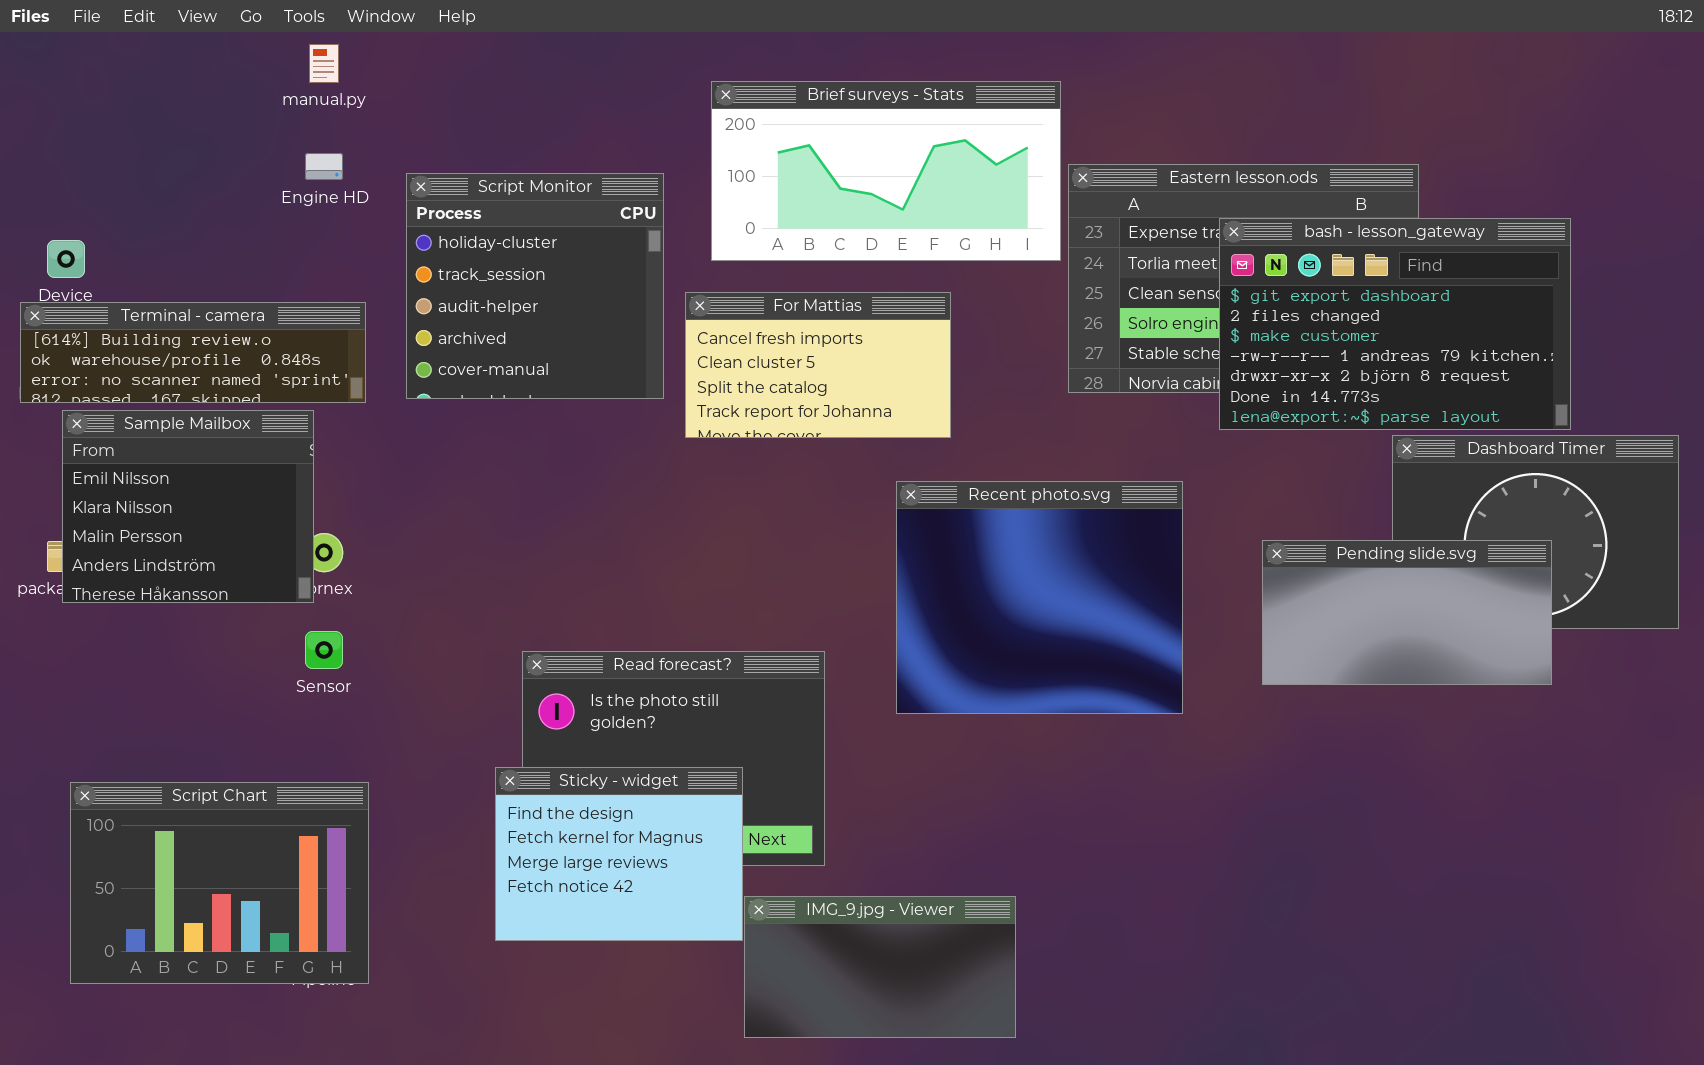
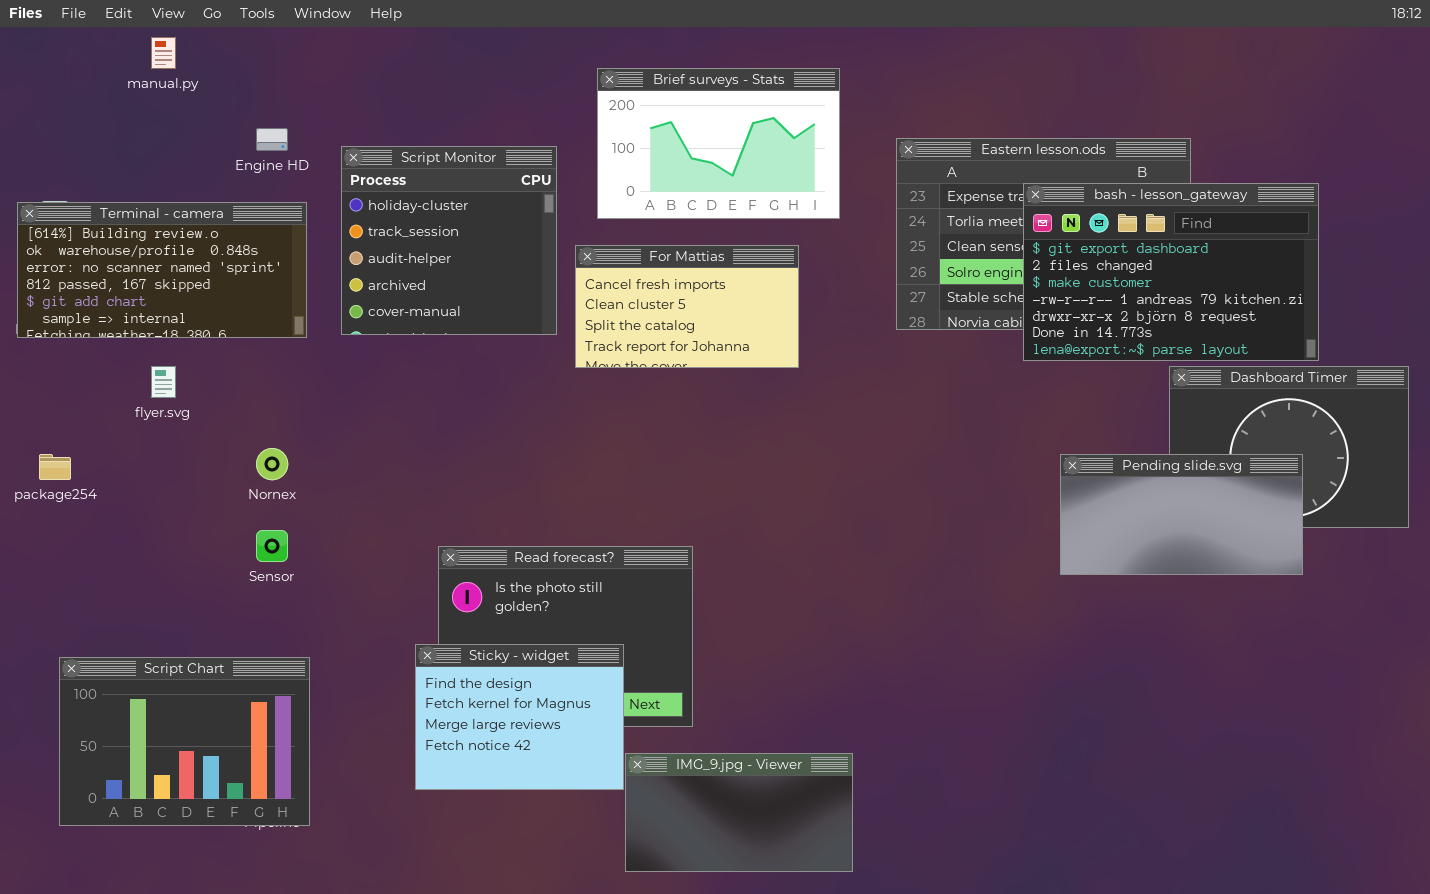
manual.py: [309,44,339,83] -> [151,37,176,69], moved
Brief surveys - Stats: [711,81,1061,261] -> [597,68,840,219], resized
Terminal - camera: [20,302,366,403] -> [17,202,307,338], resized
Sample Mailbox: [62,410,314,603] -> none, closed
Recent photo.svg: [896,481,1183,714] -> none, closed

